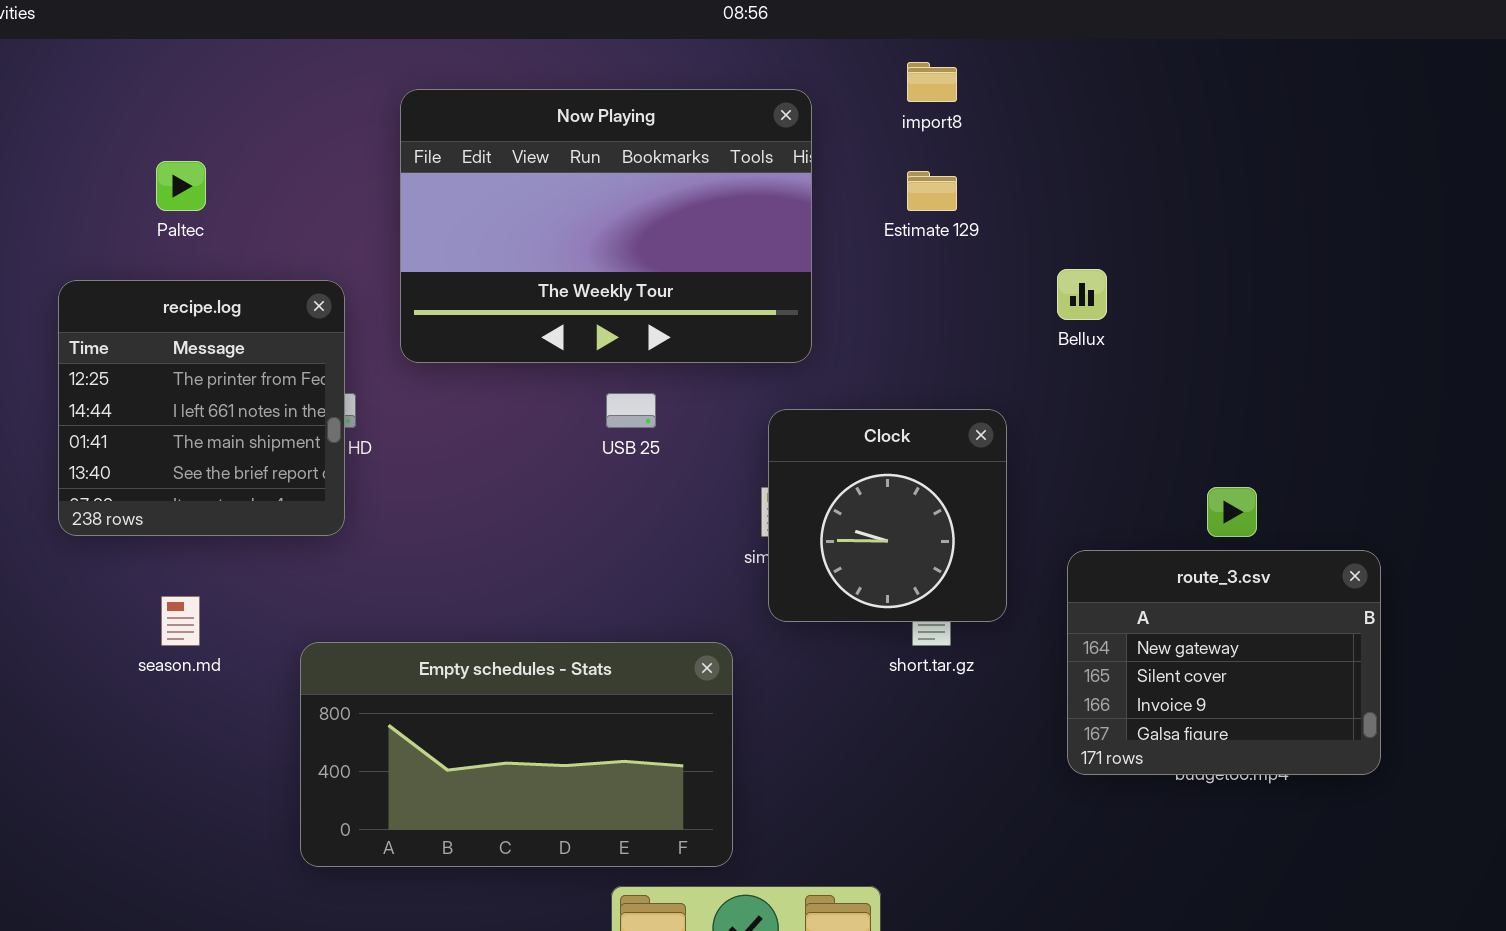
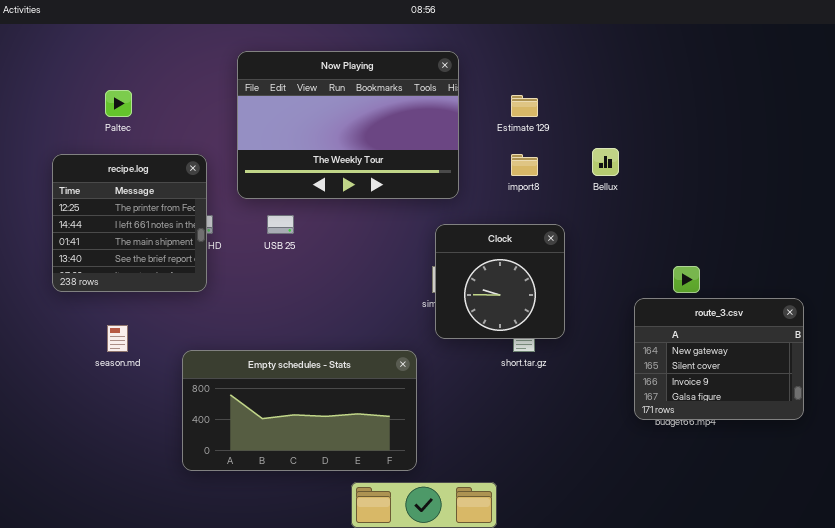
import8: [907,62,957,102] -> [511,154,538,176], moved
USB 25: [606,393,656,428] -> [267,215,294,234], moved
route_3.csv: [1067,550,1381,775] -> [634,298,804,420], moved

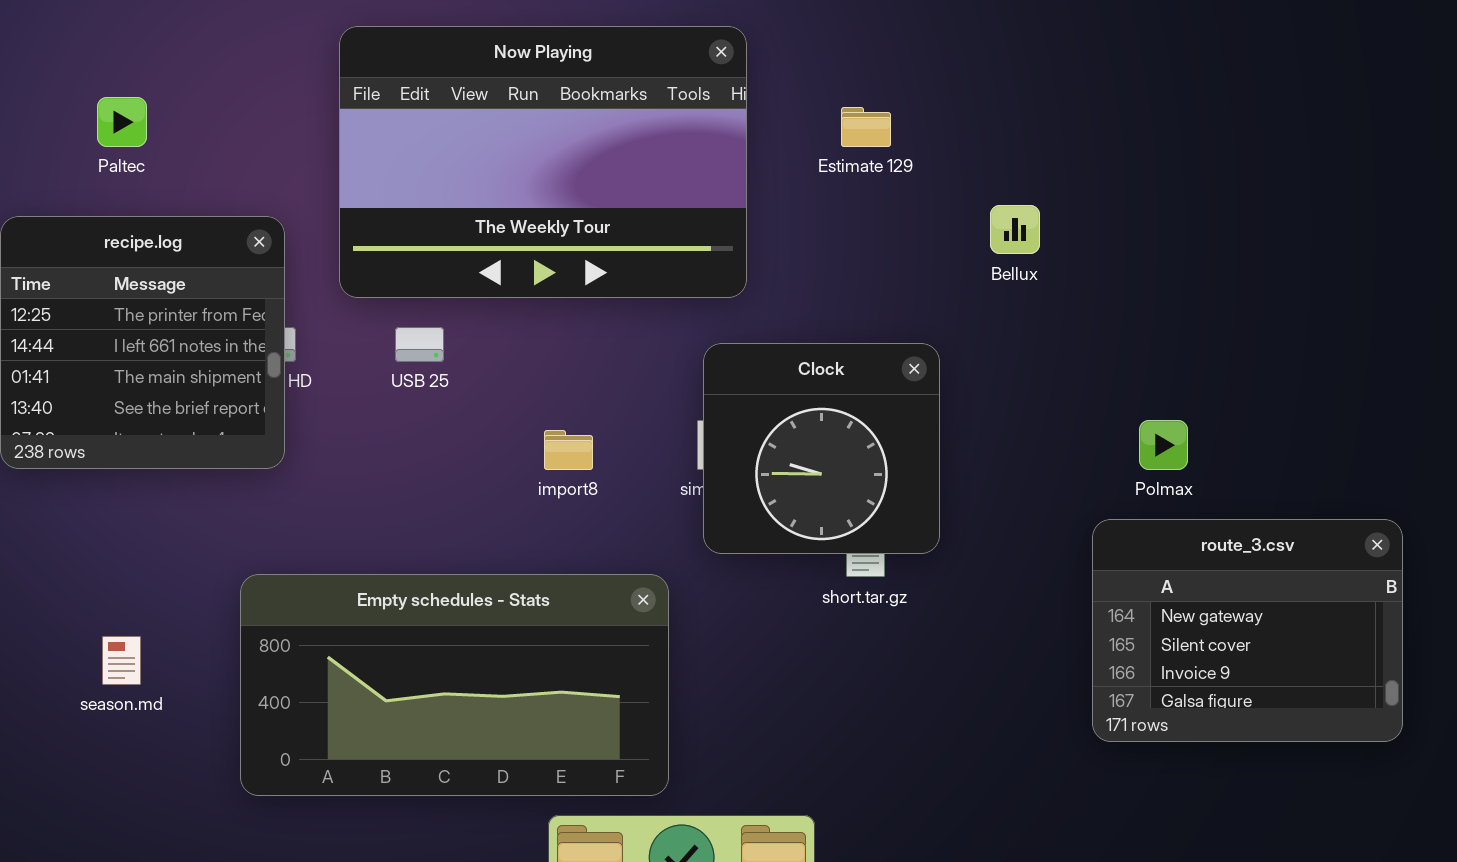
import8: [511,154,538,176] -> [544,430,593,470], moved
route_3.csv: [634,298,804,420] -> [1092,519,1403,742], moved
season.md: [107,325,128,352] -> [102,636,141,685], moved

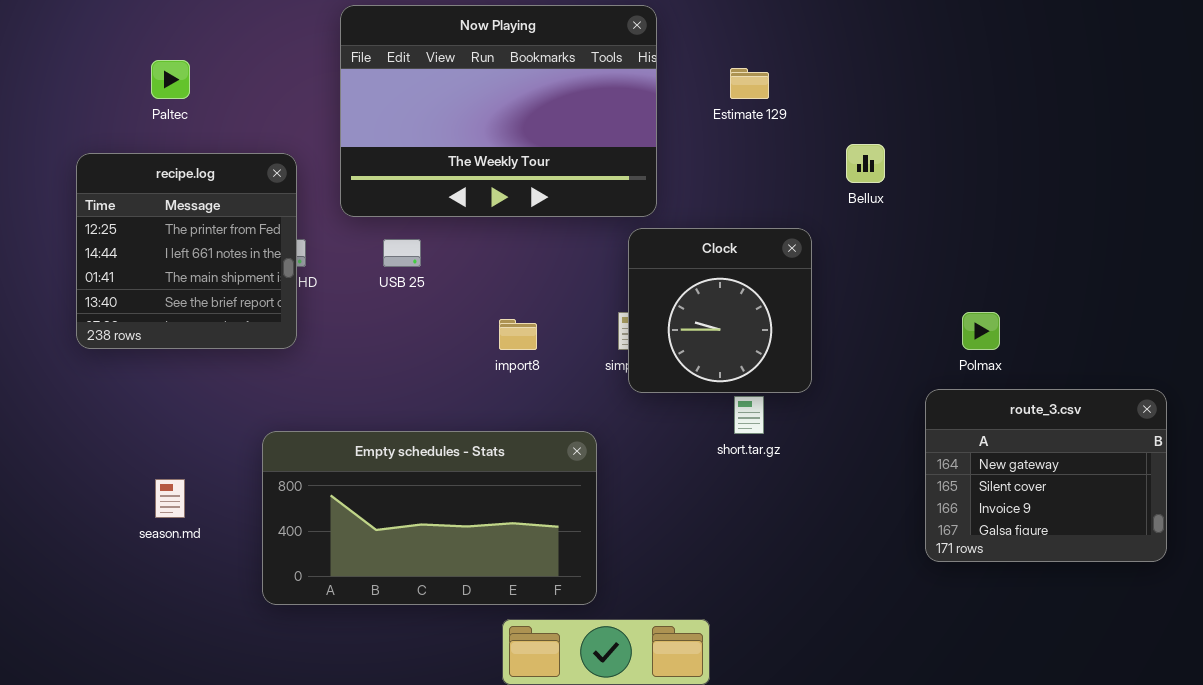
Clock: [703,343,940,554] -> [628,228,812,393], moved

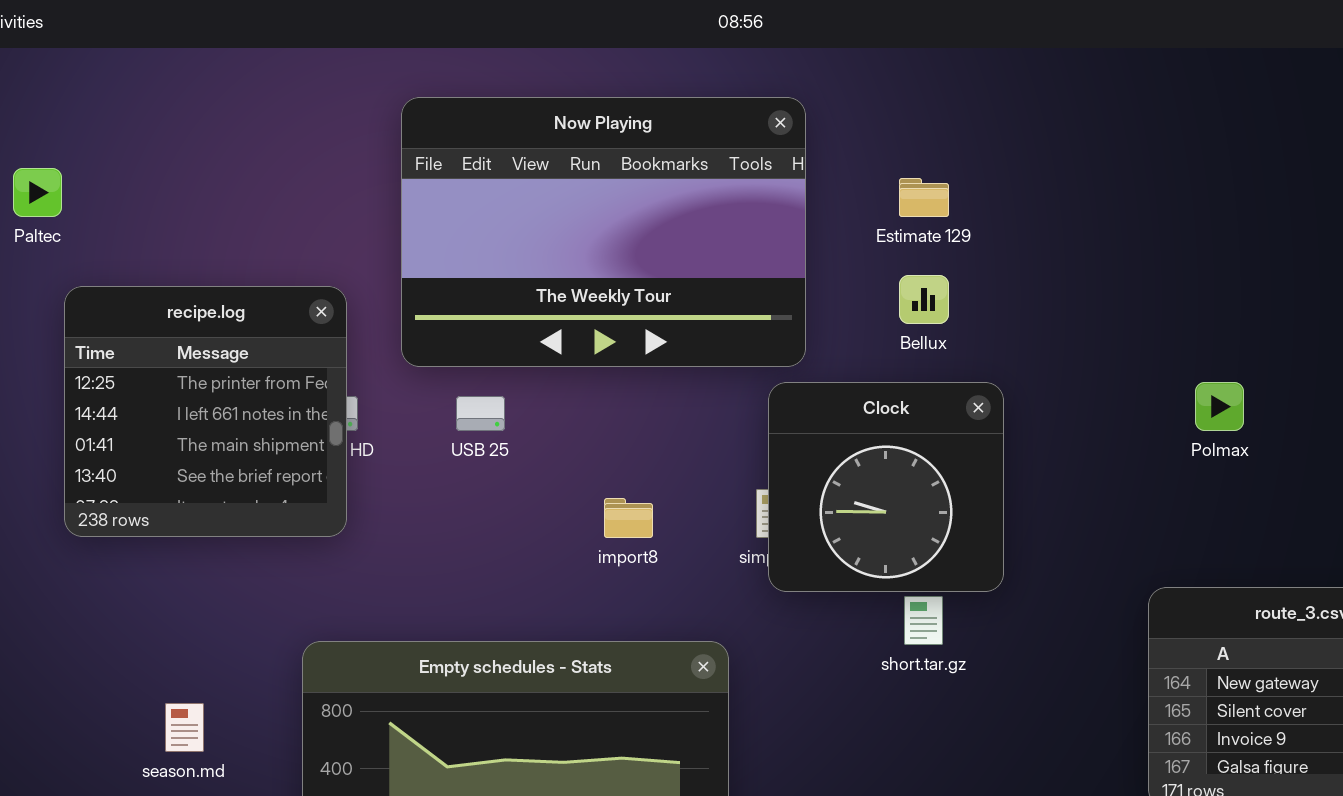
Paltec: [151,60,190,99] -> [13,168,62,217], moved
Bellux: [846,144,885,183] -> [899,275,949,324], moved
Polmax: [962,312,1000,350] -> [1195,382,1244,431], moved

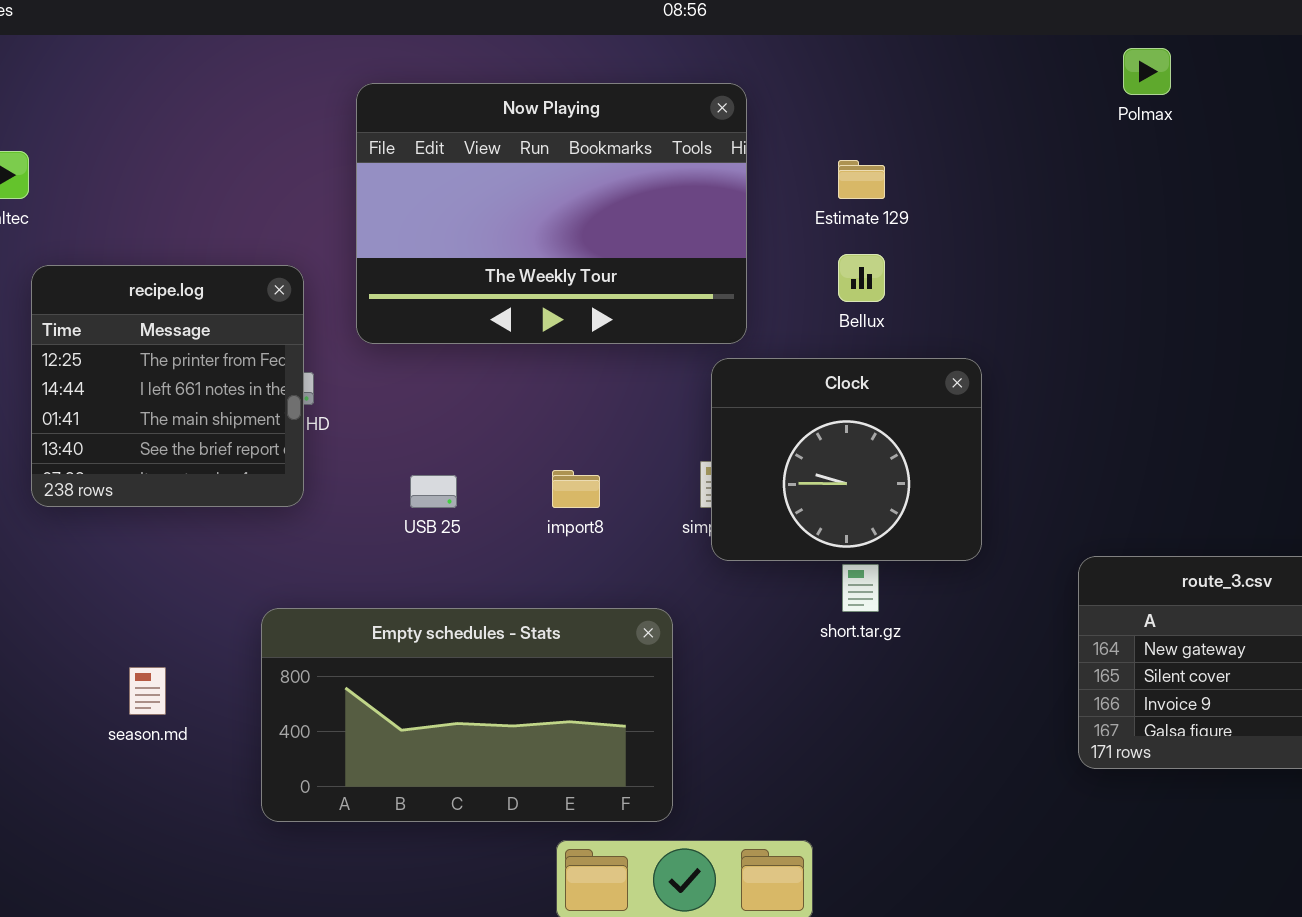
Clock: [768,382,1004,592] -> [711,358,982,561], resized
Polmax: [1195,382,1244,431] -> [1123,48,1171,95], moved
USB 25: [456,396,505,431] -> [410,475,457,508], moved

